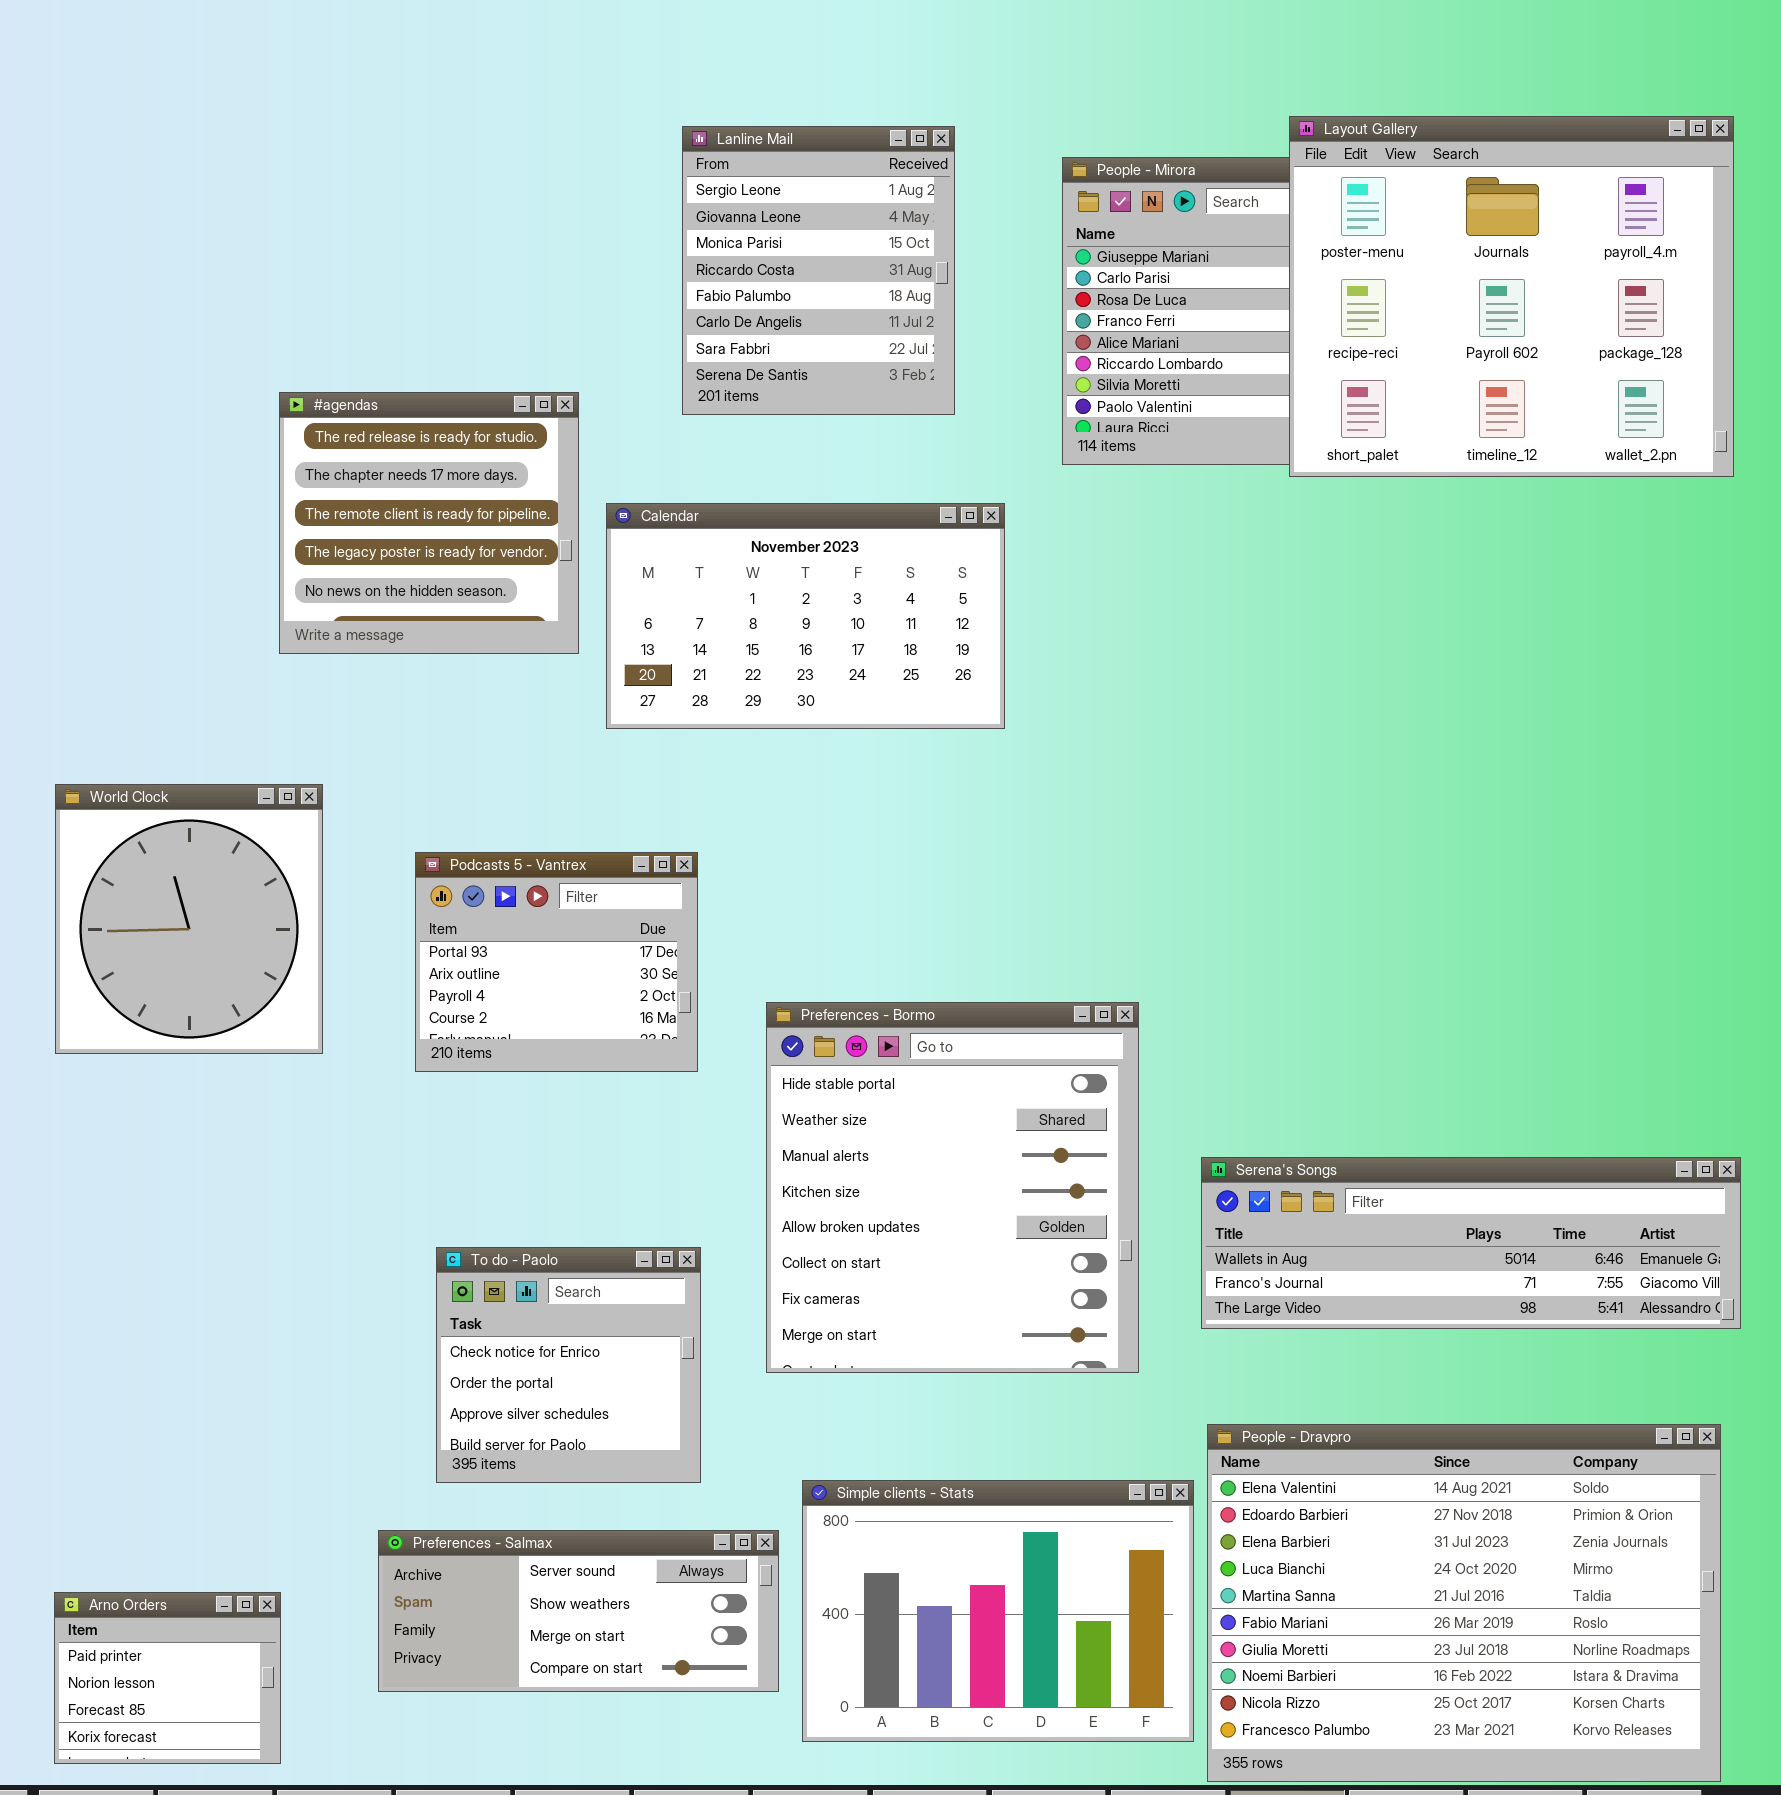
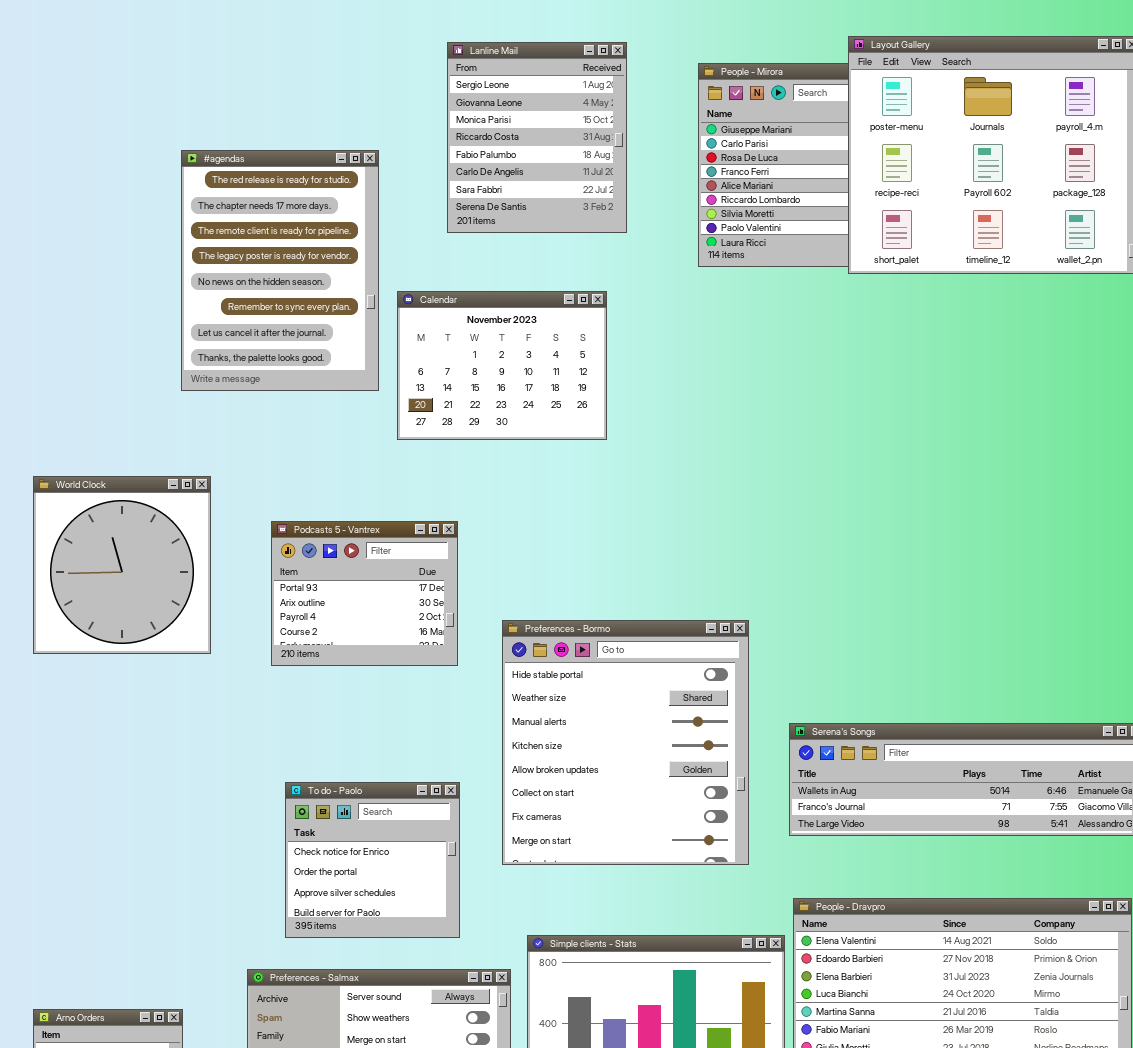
#agendas: [279,392,579,654] -> [181,150,379,391], resized
Calendar: [606,503,1005,729] -> [397,291,607,440], resized

